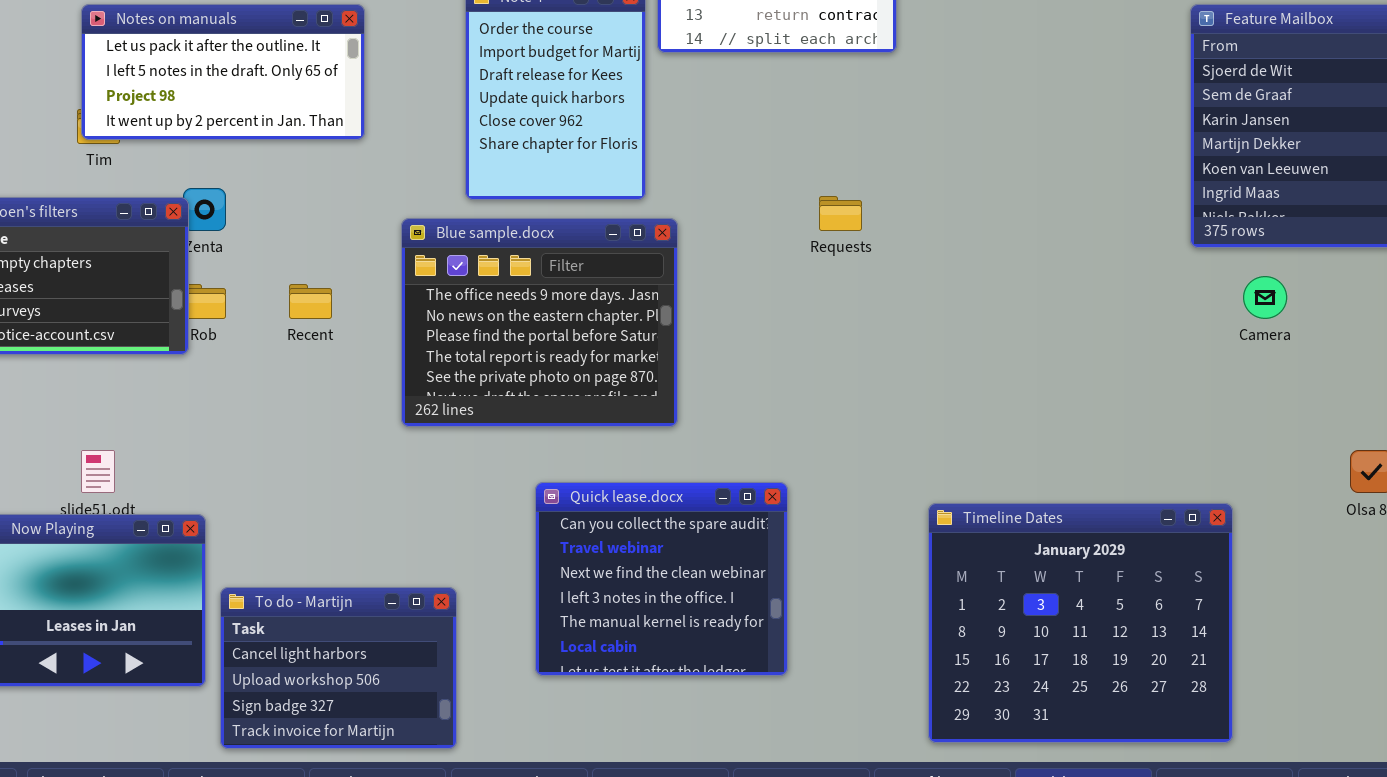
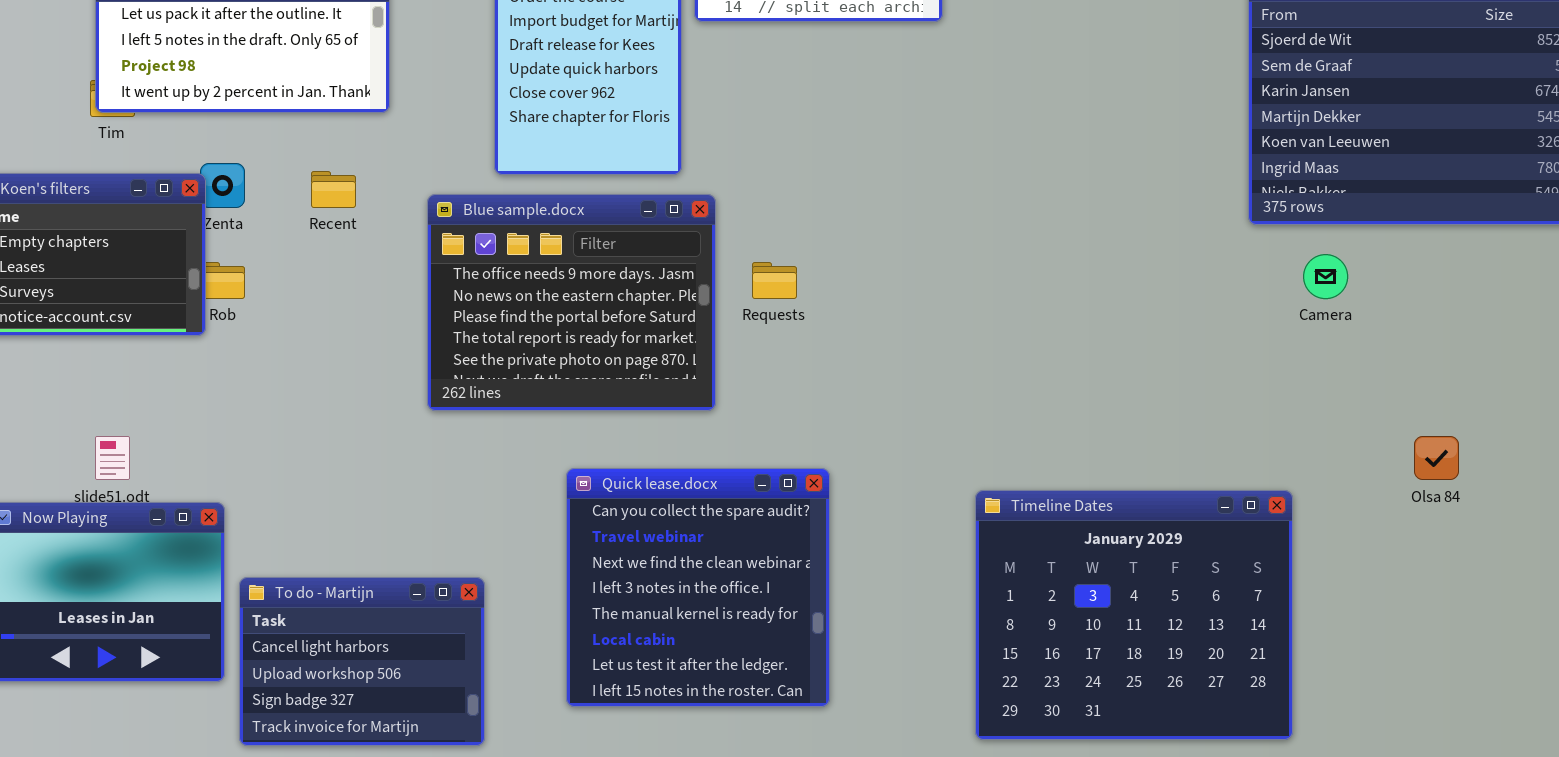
Requests: [819,196,862,231] -> [752,262,797,299], moved
Recent: [289,284,332,319] -> [311,171,356,208], moved
Quick lease.docx: [535,482,788,676] -> [566,468,830,707], resized

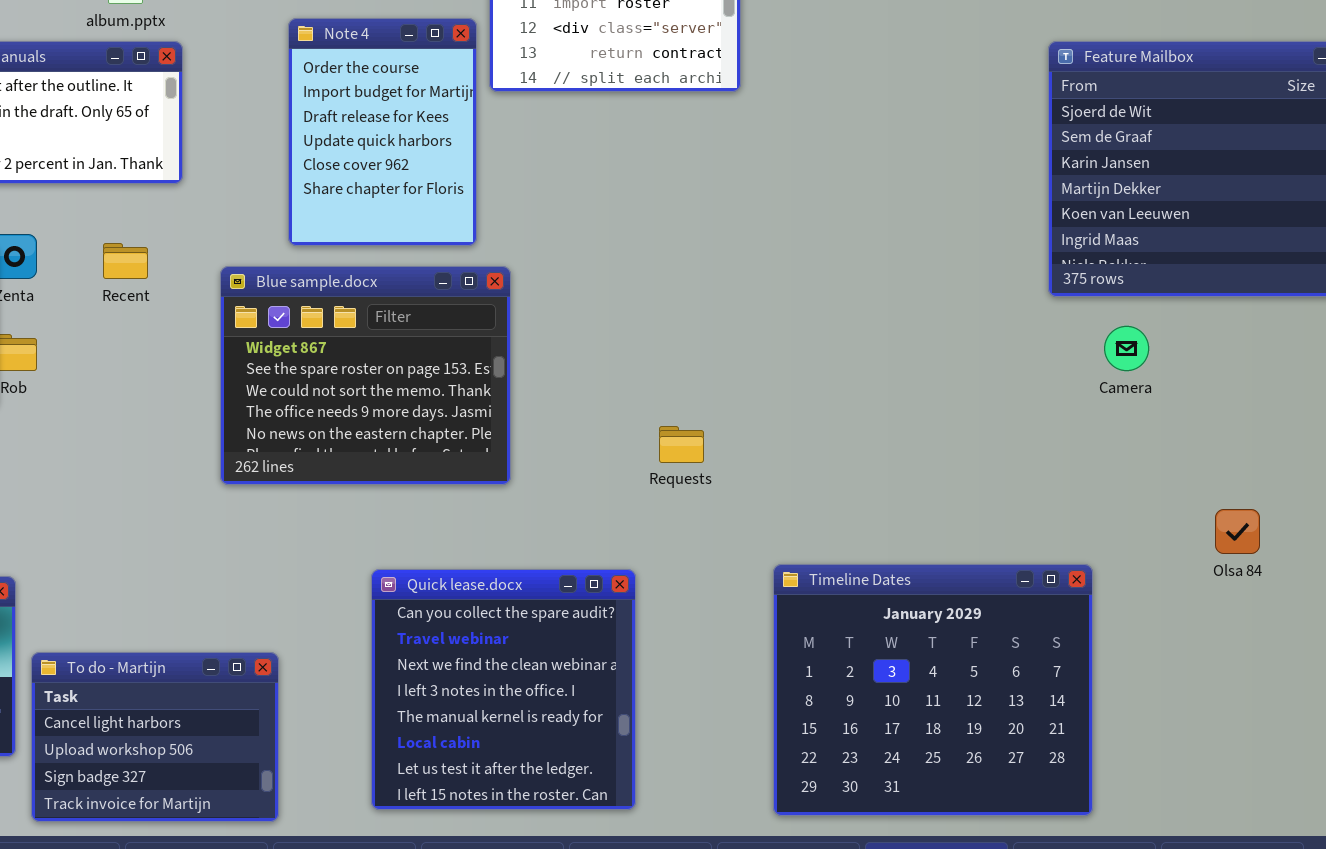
Blue sample.docx: [427,194,716,411] -> [220,266,511,485], scrolled up 3 rows
Requests: [752,262,797,299] -> [659,426,704,463], moved
Quick lease.docx: [566,468,830,707] -> [371,569,636,810], moved

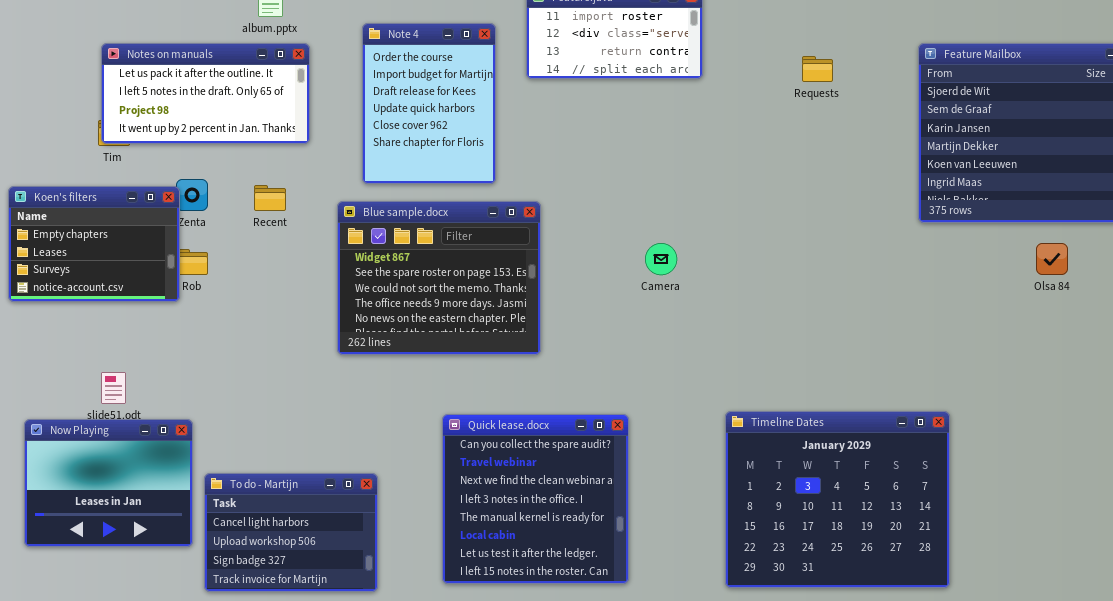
Note 4: [288,18,477,246] -> [362,23,496,184], moved
Camera: [1104,326,1149,371] -> [645,243,677,275], moved
Requests: [659,426,704,463] -> [802,56,833,82], moved
Olsa 84: [1215,509,1260,554] -> [1036,243,1068,275], moved

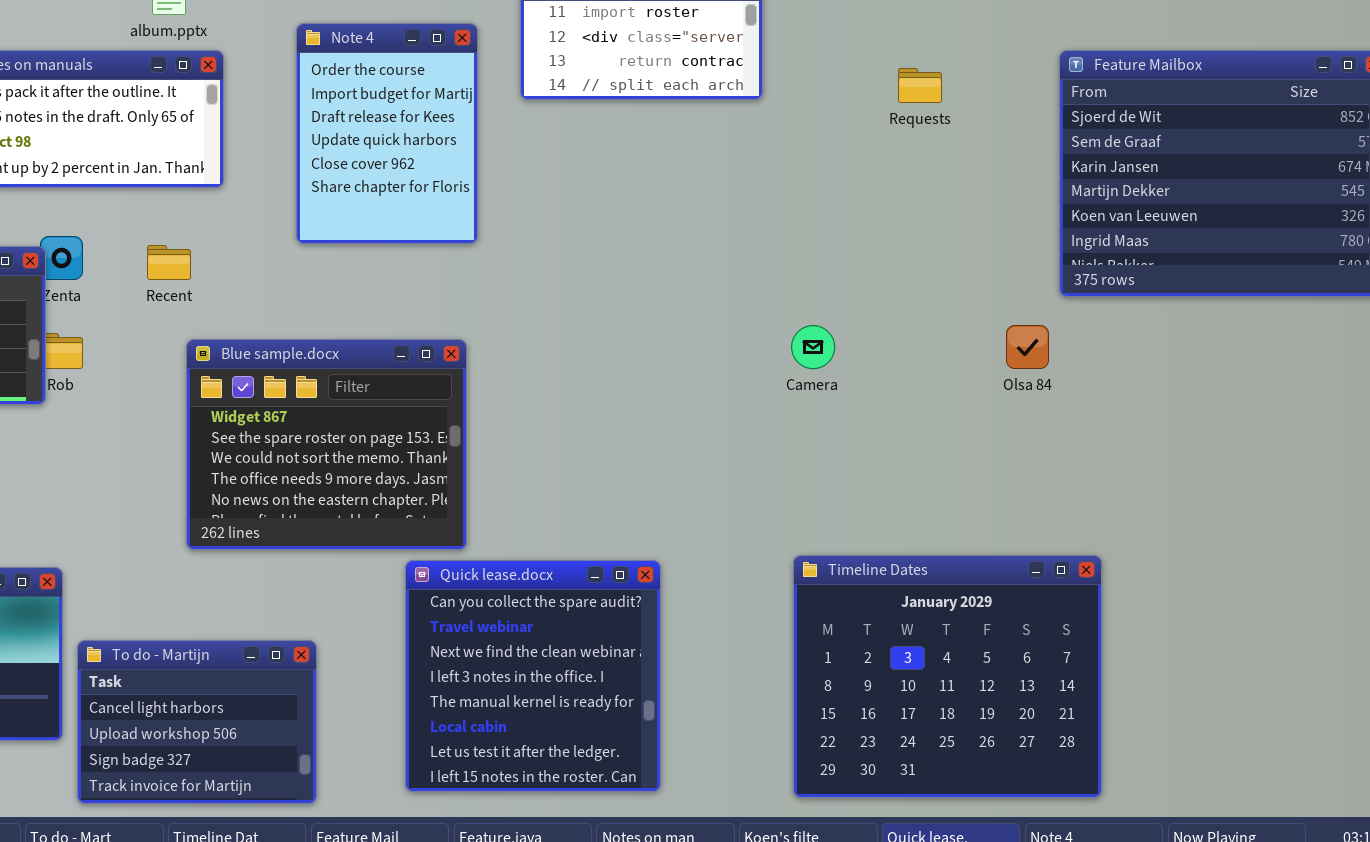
Blue sample.docx: [337,201,541,355] -> [186,339,467,550], moved
Camera: [645,243,677,275] -> [791,325,835,369], moved
Olsa 84: [1036,243,1068,275] -> [1006,325,1049,369], moved

